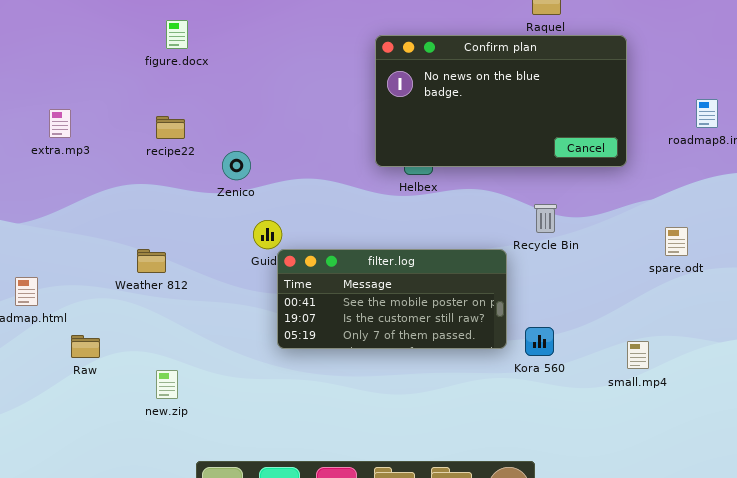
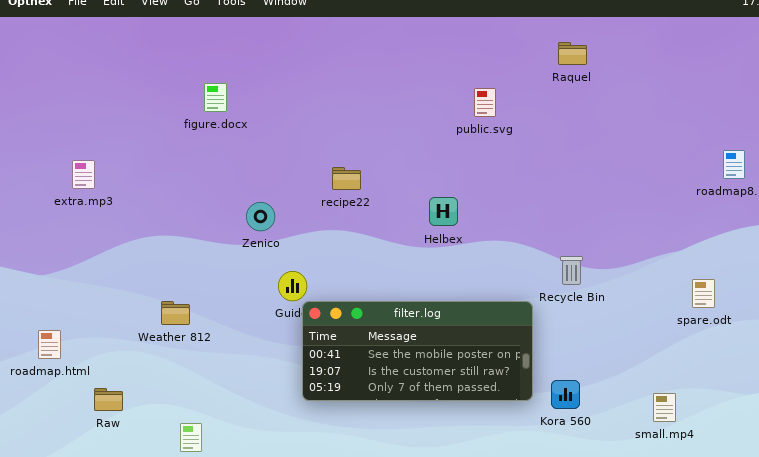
figure.docx: [166,20,188,49] -> [204,83,227,112], moved
Confirm plan: [375,35,627,167] -> none, closed
recipe22: [156,116,185,139] -> [332,167,361,190], moved

